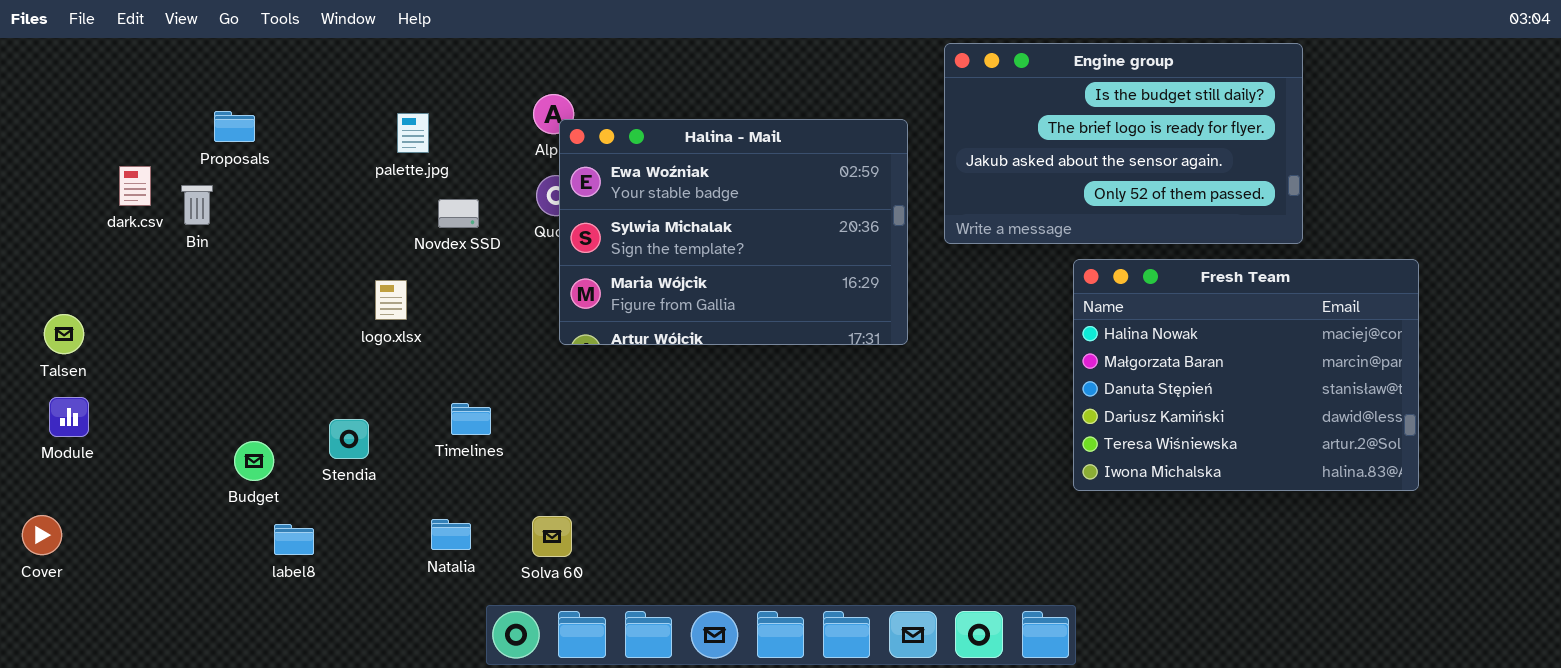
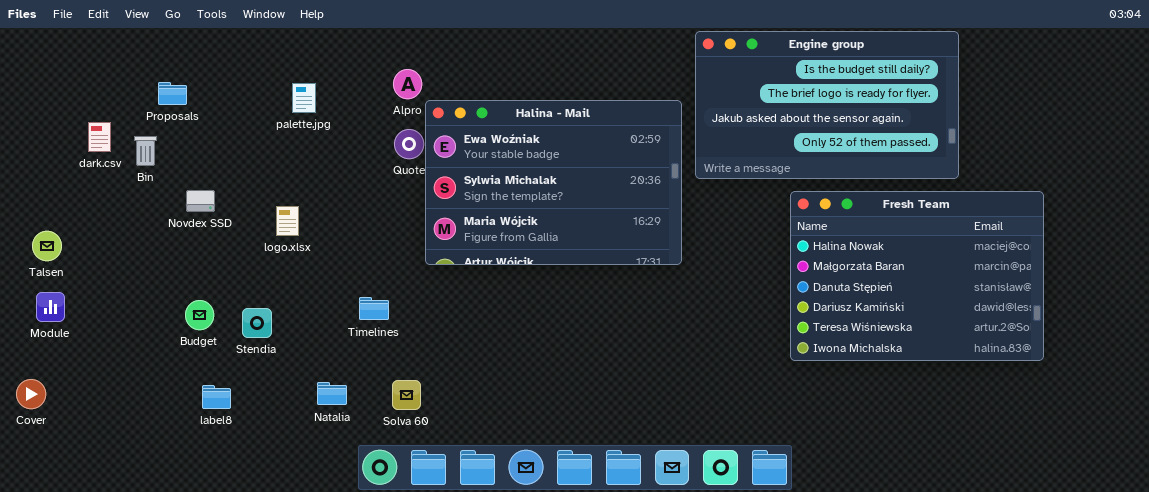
Halina - Mail: [559,119,908,345] -> [425,100,682,265], moved
Novdex SSD: [438,199,479,228] -> [186,190,215,212], moved
Timelines: [451,403,491,435] -> [359,297,389,320], moved
Budget: [234,441,274,481] -> [185,300,214,330], moved

